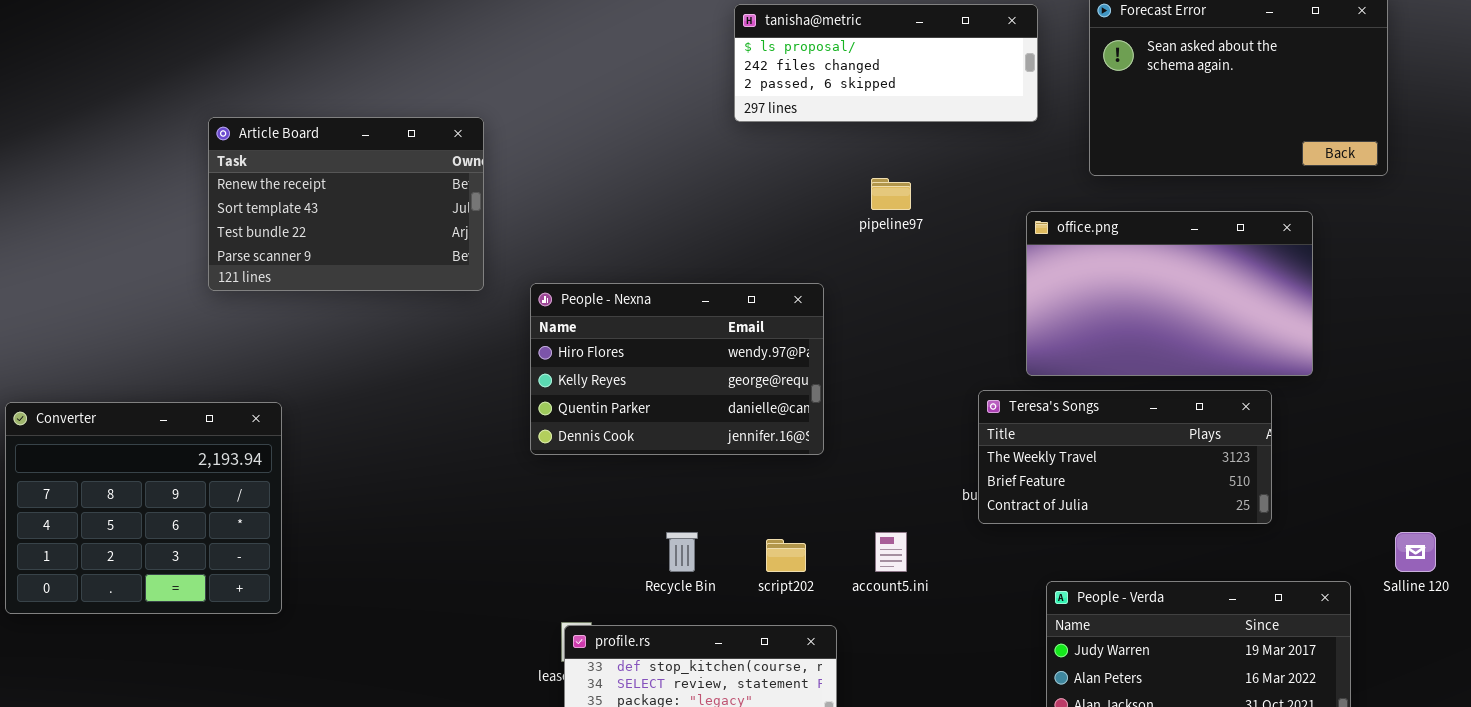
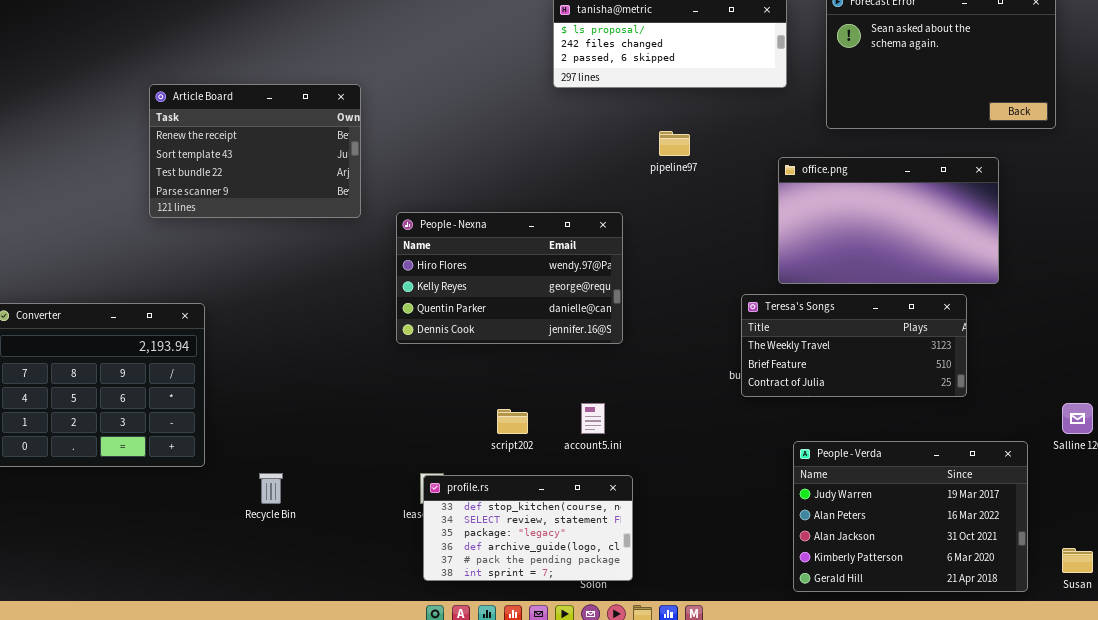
Recycle Bin: [666,532,698,572] -> [259,473,283,504], moved
account5.ini: [875,532,907,572] -> [581,403,605,434], moved
script202: [766,539,806,572] -> [497,409,528,434], moved

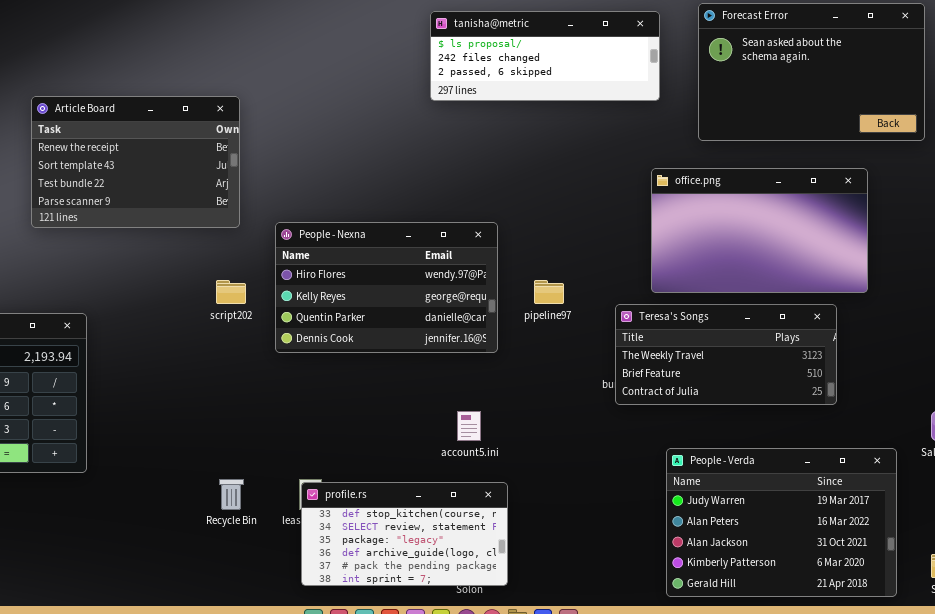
pipeline97: [659,131,690,156] -> [534,280,564,304], moved
script202: [497,409,528,434] -> [216,280,246,304], moved
Recycle Bin: [259,473,283,504] -> [219,479,244,510], moved

